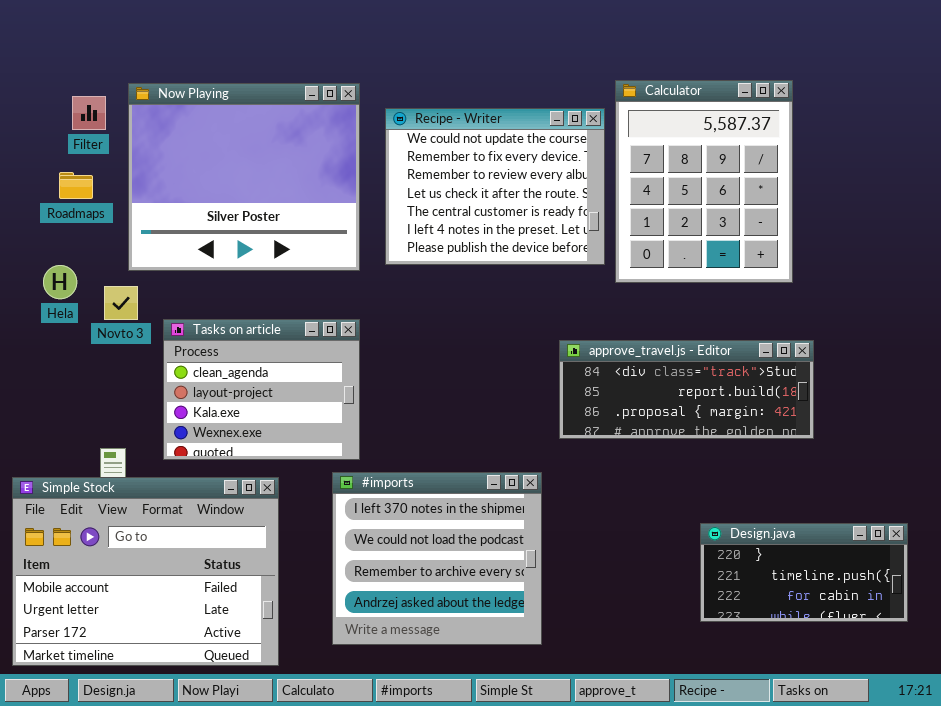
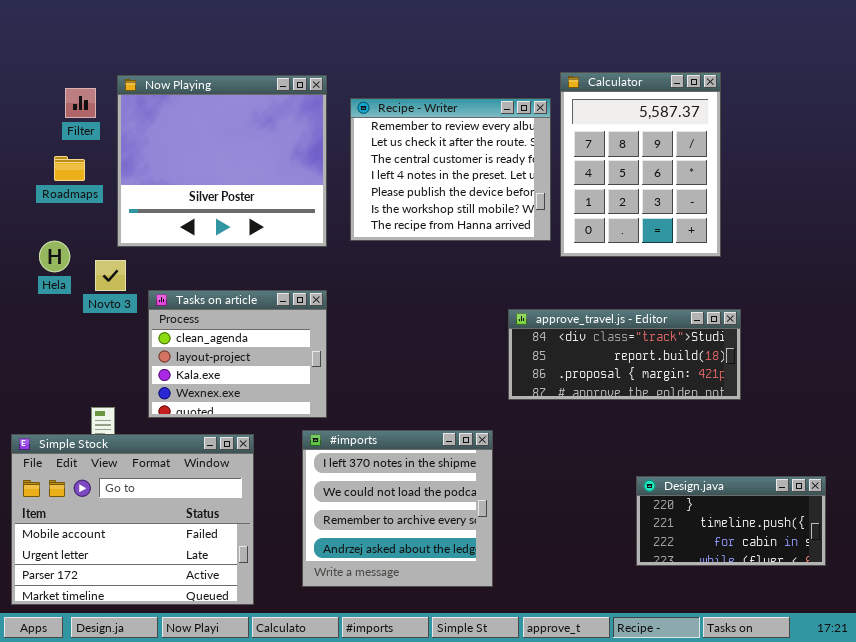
Recipe - Writer: [385,108,605,265] -> [350,98,551,241], scrolled down 2 rows

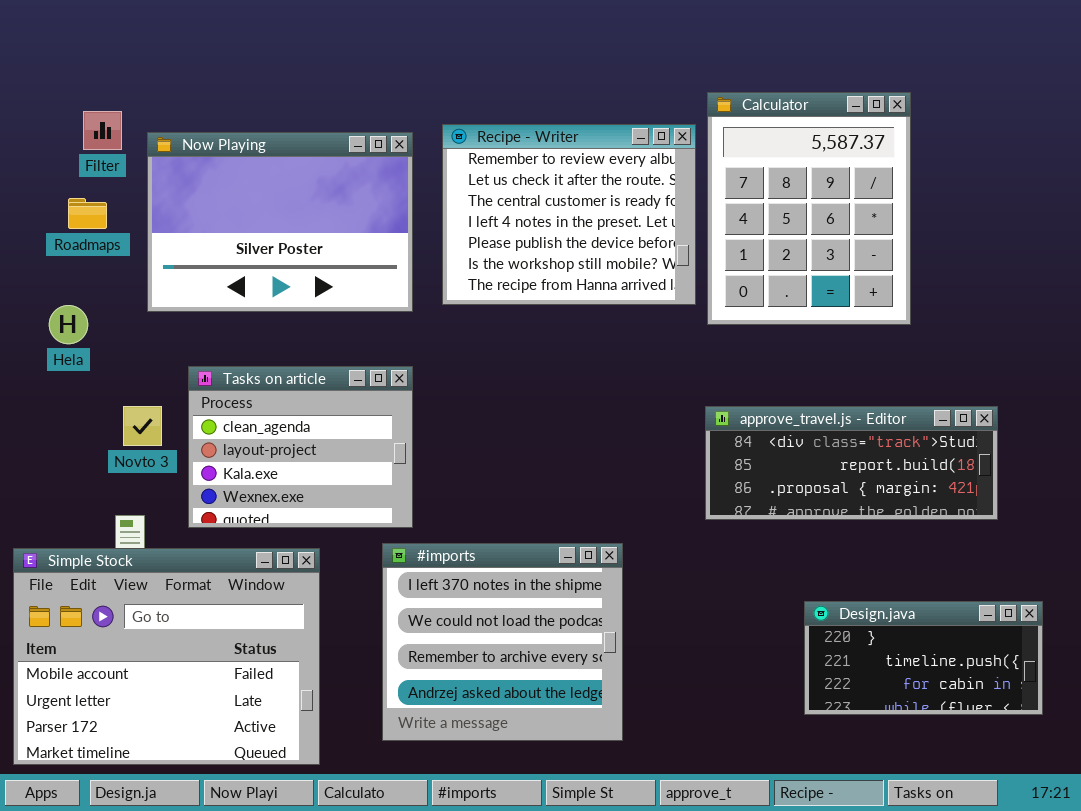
Now Playing: [117,75,327,247] -> [147,132,413,312], resized
Novto 3: [95,260,126,291] -> [123,406,162,446], moved
approve_travel.js - Editor: [508,309,741,400] -> [705,406,998,520], moved

